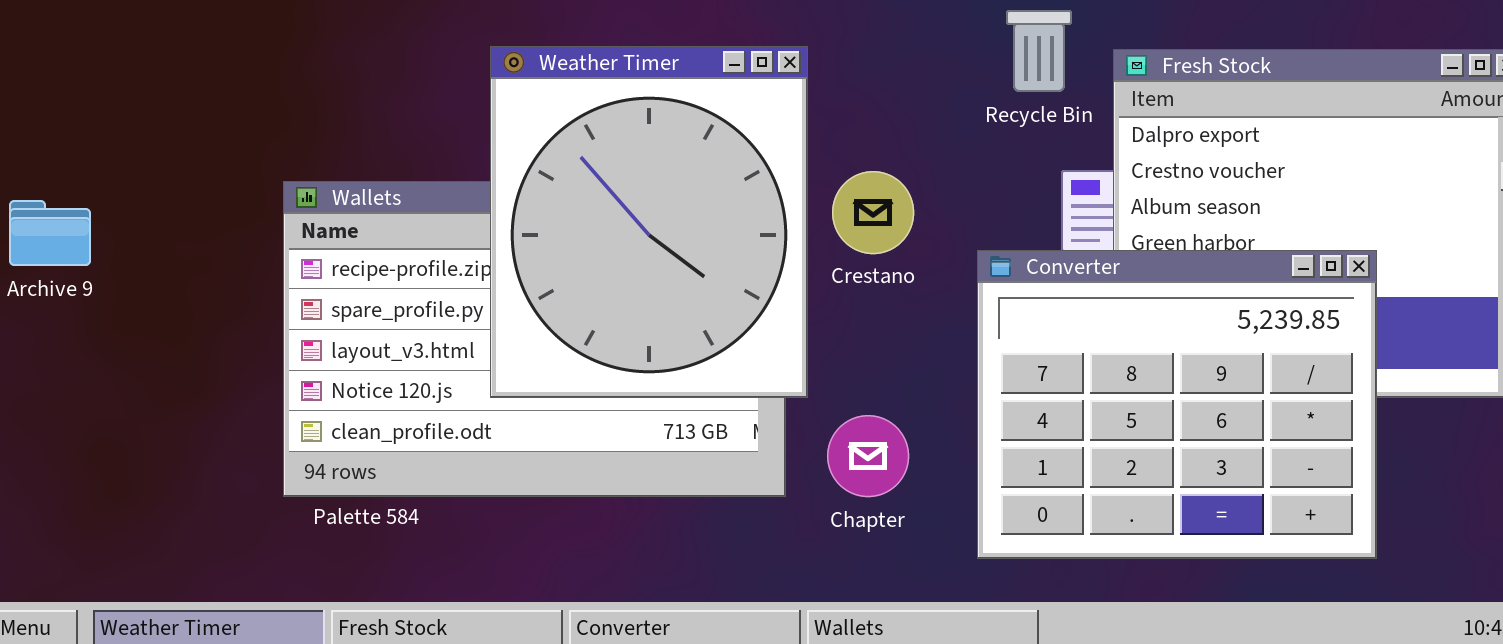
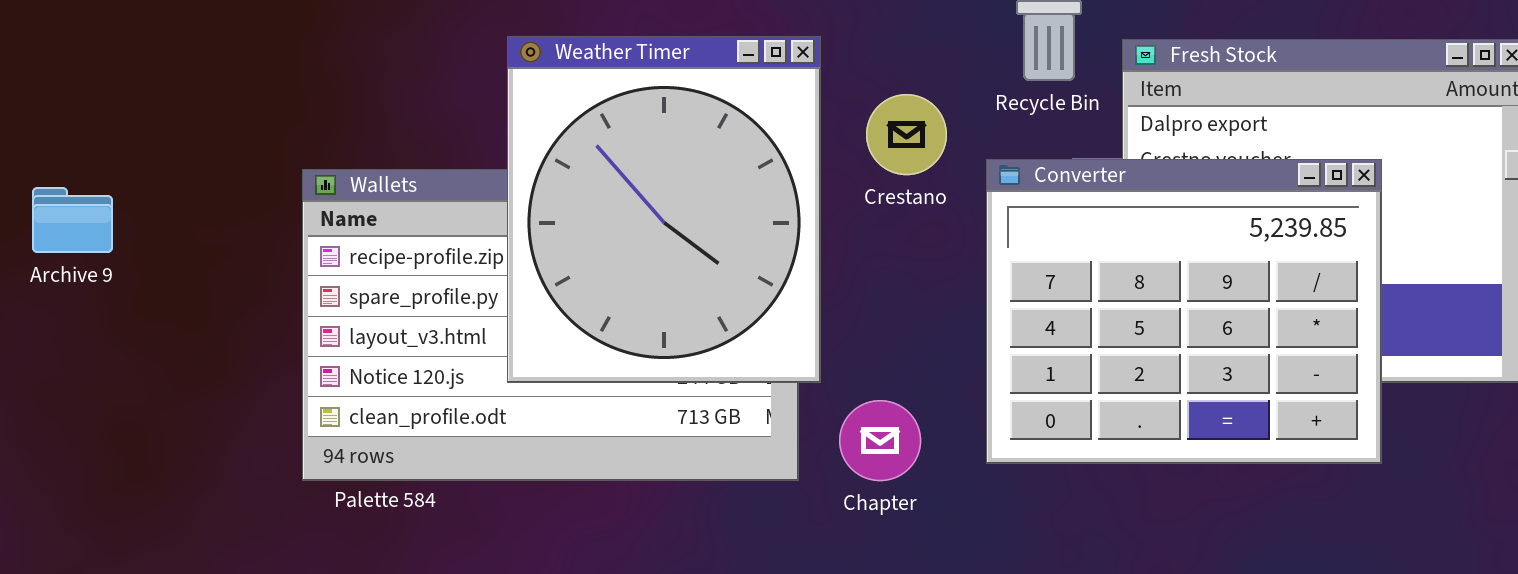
Crestano: [832,171,914,254] -> [866,94,947,175], moved
Converter: [977,250,1377,559] -> [986,159,1382,464], moved

